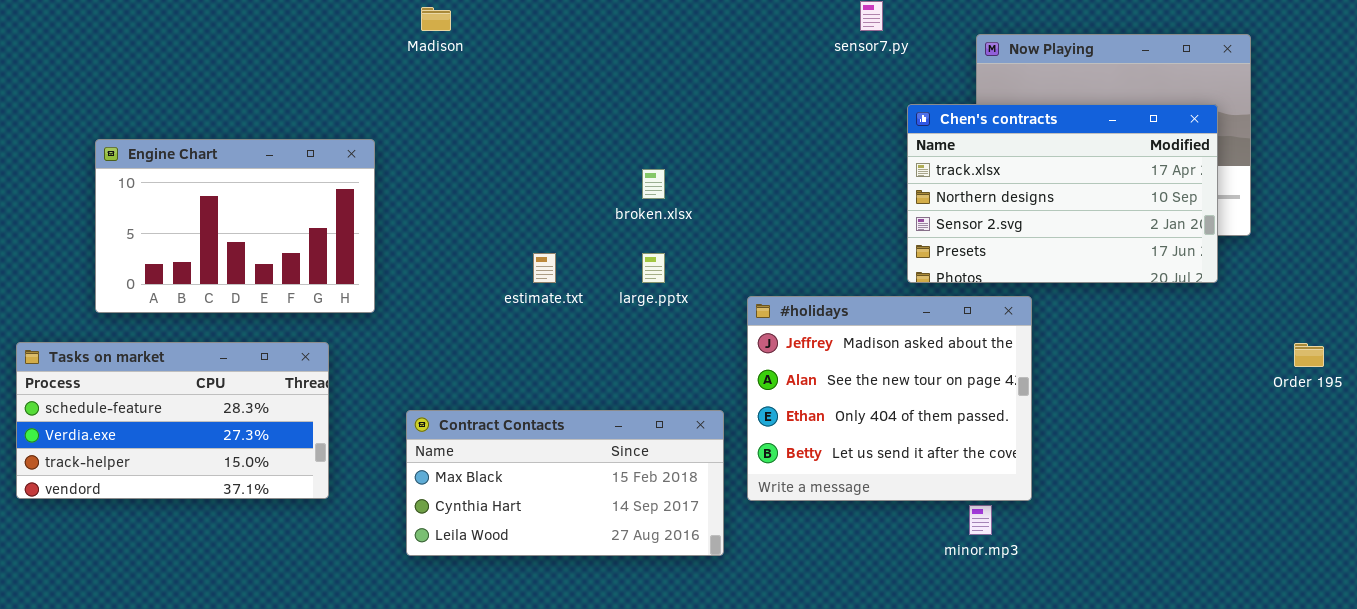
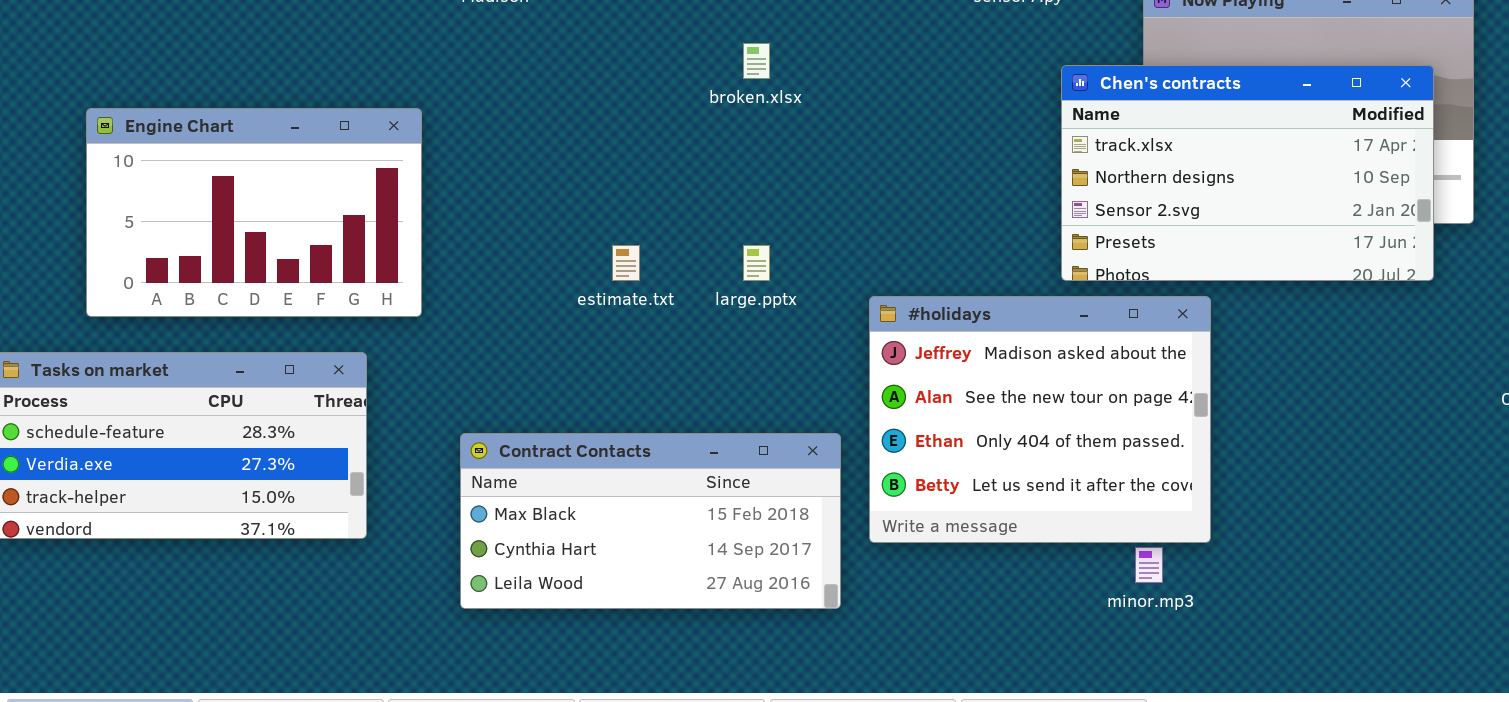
broken.xlsx: [642,169,665,199] -> [743,43,770,79], moved

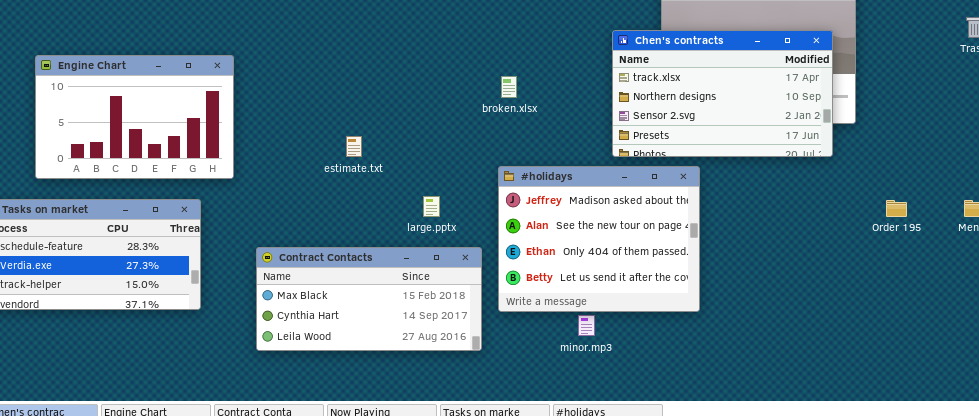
broken.xlsx: [743,43,770,79] -> [501,76,517,98], moved
large.pptx: [743,245,770,281] -> [423,196,440,217], moved
minor.mp3: [1135,547,1163,583] -> [578,315,595,336], moved

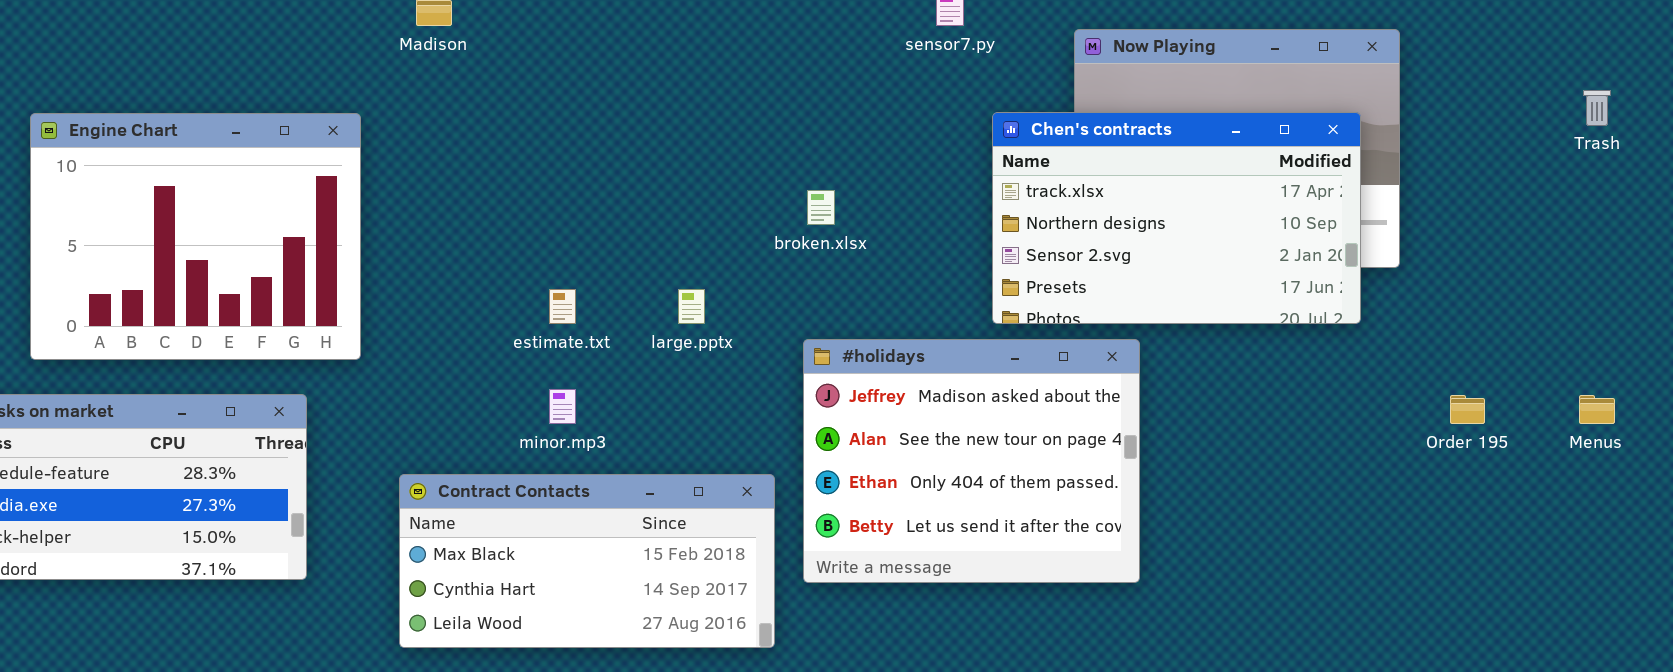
Engine Chart: [35,55,234,179] -> [30,113,361,360], resized
large.pptx: [423,196,440,217] -> [678,289,705,324], moved
minor.mp3: [578,315,595,336] -> [549,389,576,424], moved

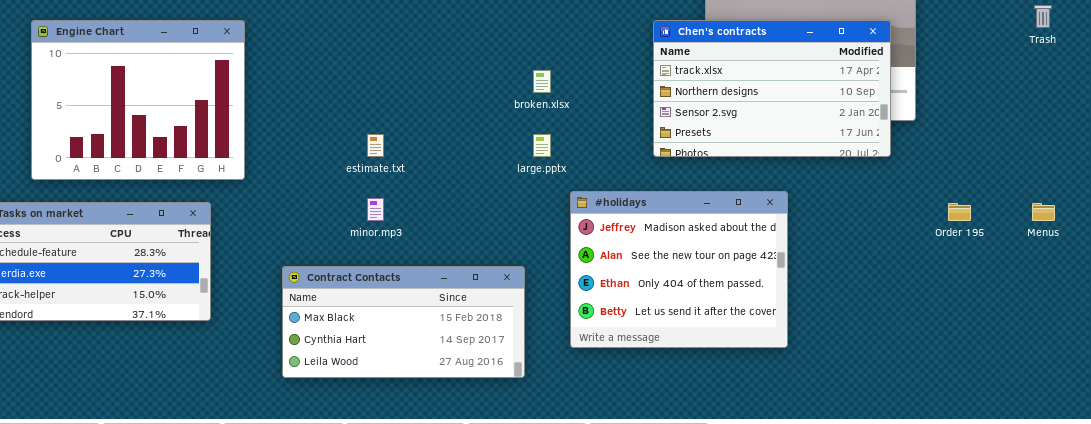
large.pptx: [678,289,705,324] -> [533,134,551,157], moved
#holidays: [803,339,1140,583] -> [570,191,788,348], moved
Contract Contacts: [399,474,775,648] -> [282,266,525,378], moved

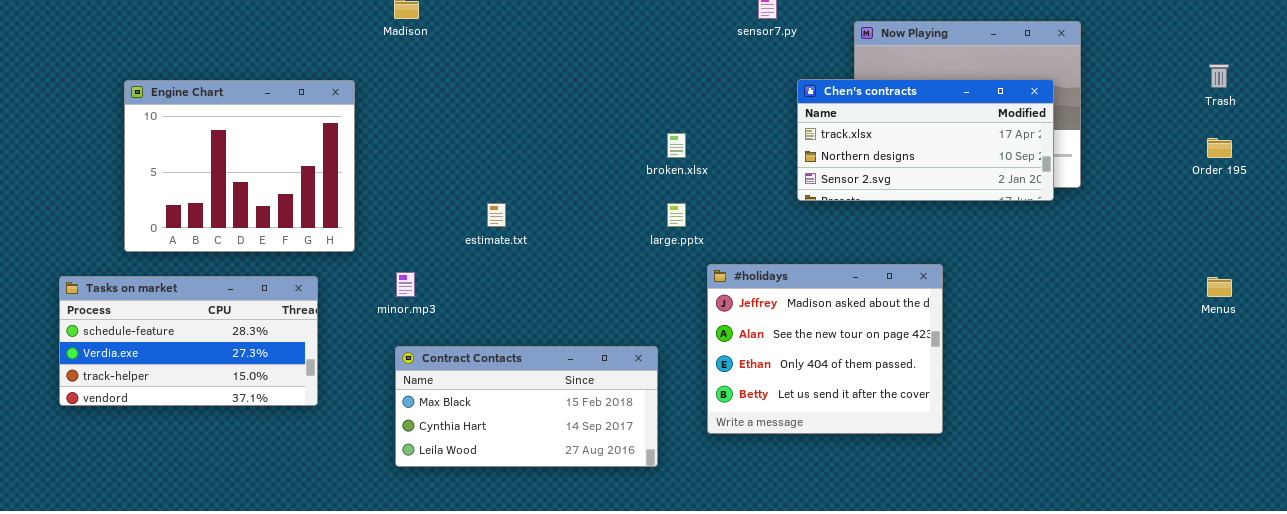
Chen's contracts: [653,20,891,157] -> [797,79,1054,201], resized
minor.mp3: [367,198,384,221] -> [396,272,415,297], moved
Order 195: [948,203,971,221] -> [1207,138,1232,158], moved

